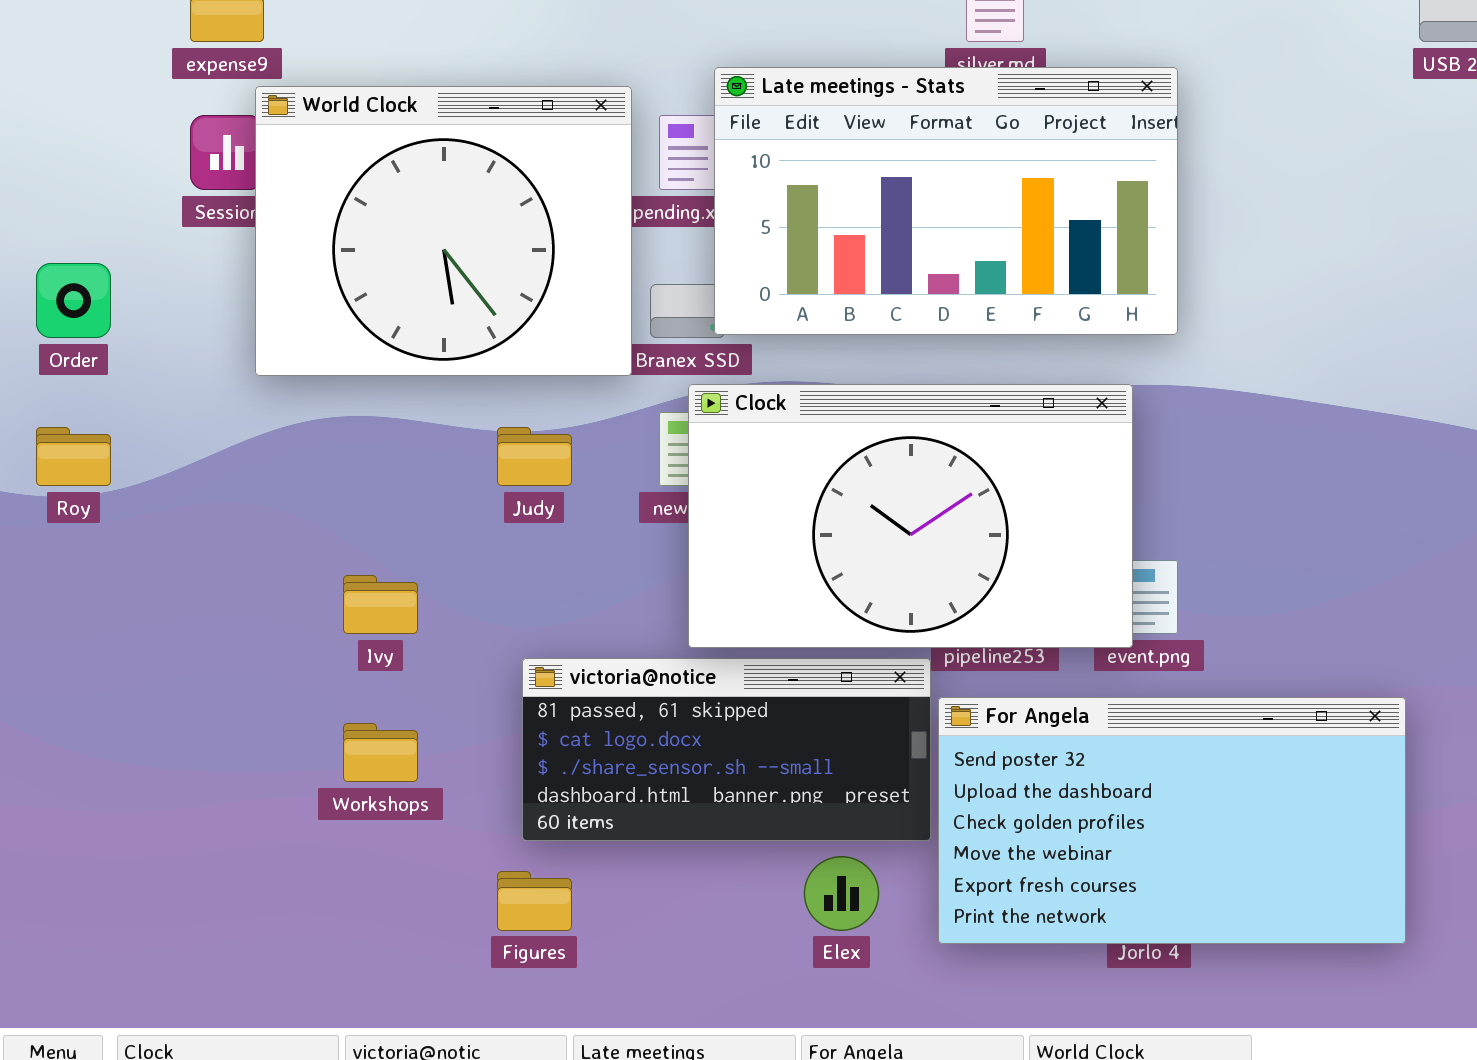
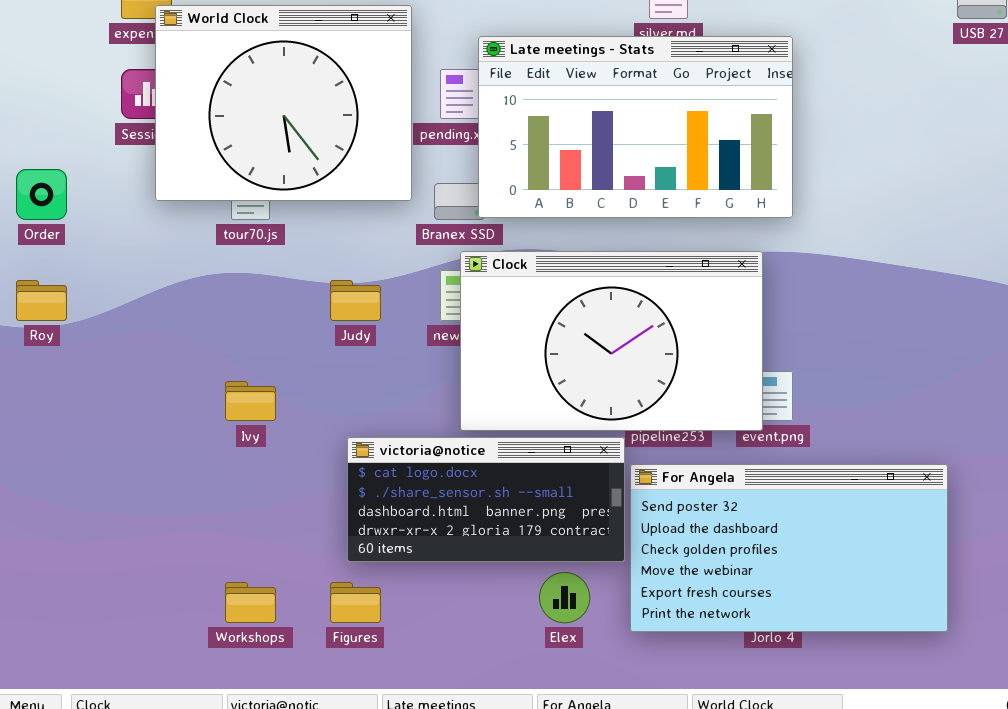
World Clock: [255,86,632,376] -> [155,5,412,201], moved
victoria@notice: [522,658,931,841] -> [347,437,625,562], scrolled down 1 row
Workshops: [343,723,418,782] -> [225,582,276,623], moved

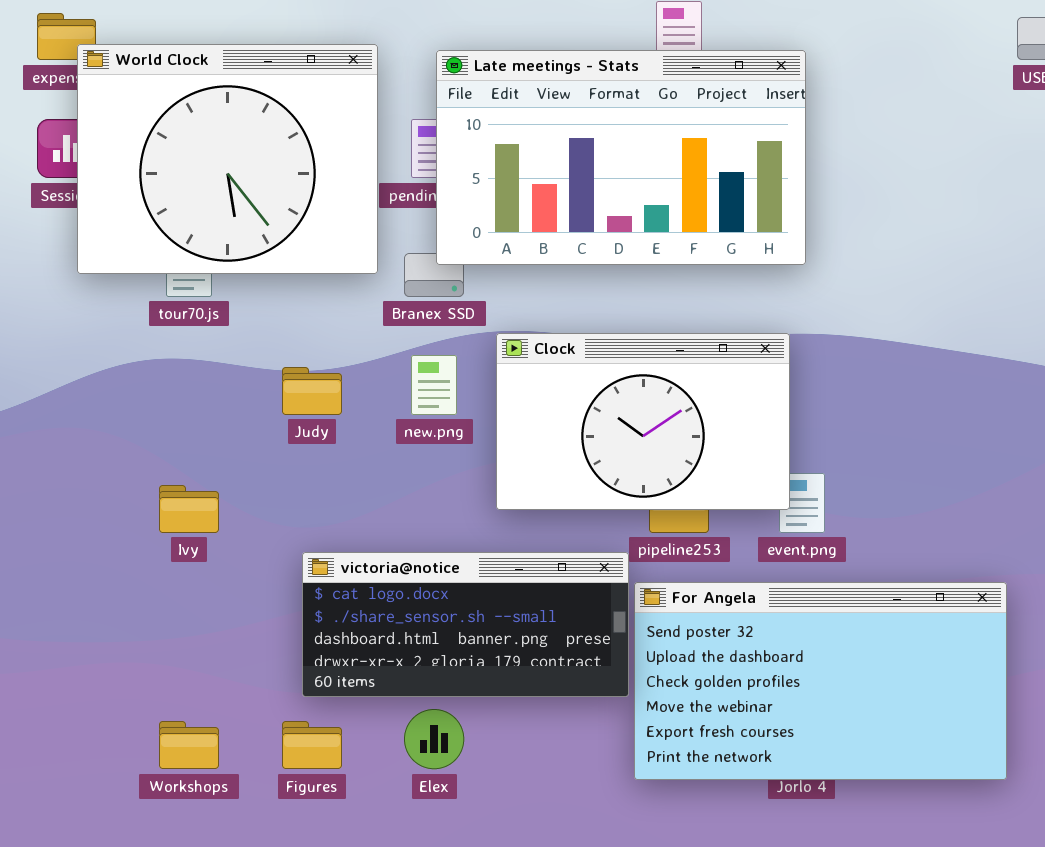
Late meetings - Stats: [478,36,793,218] -> [436,50,806,265], moved
Clock: [460,251,763,431] -> [496,333,790,510], resized
Elex: [539,572,590,623] -> [404,709,464,769], moved

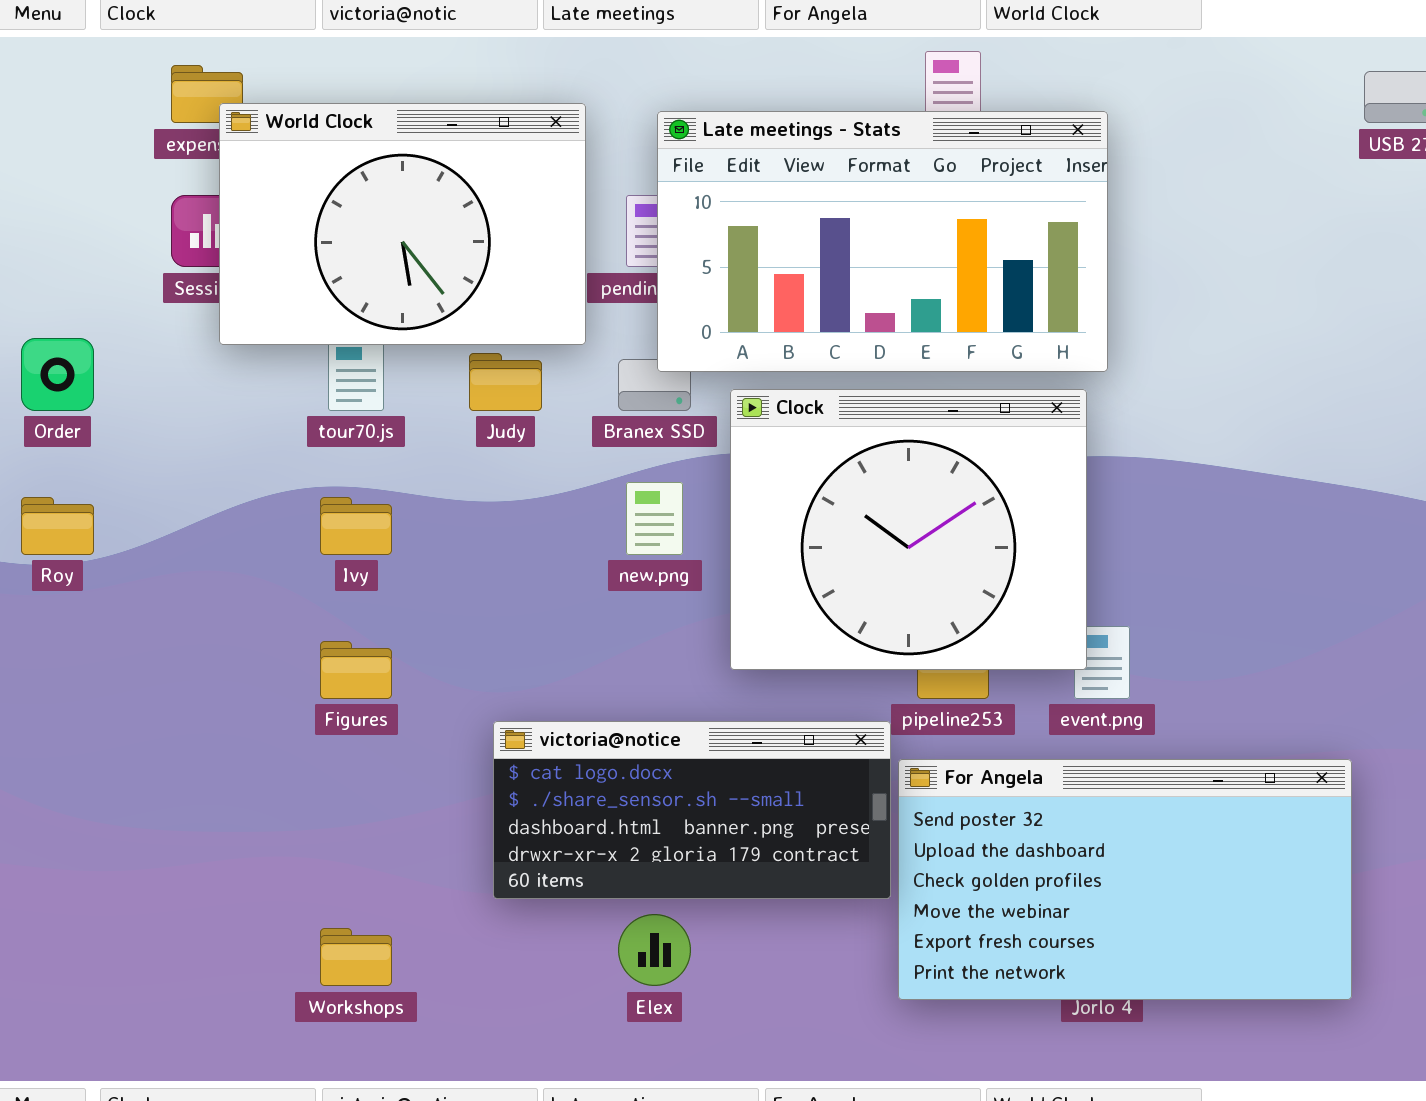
World Clock: [77,44,378,274] -> [219,103,586,345], resized
Clock: [496,333,790,510] -> [730,389,1087,670], resized
Judy: [282,367,342,415] -> [469,353,542,411], moved
Ivy: [159,485,219,533] -> [320,497,392,555], moved
Figures: [282,721,342,769] -> [320,641,392,699], moved

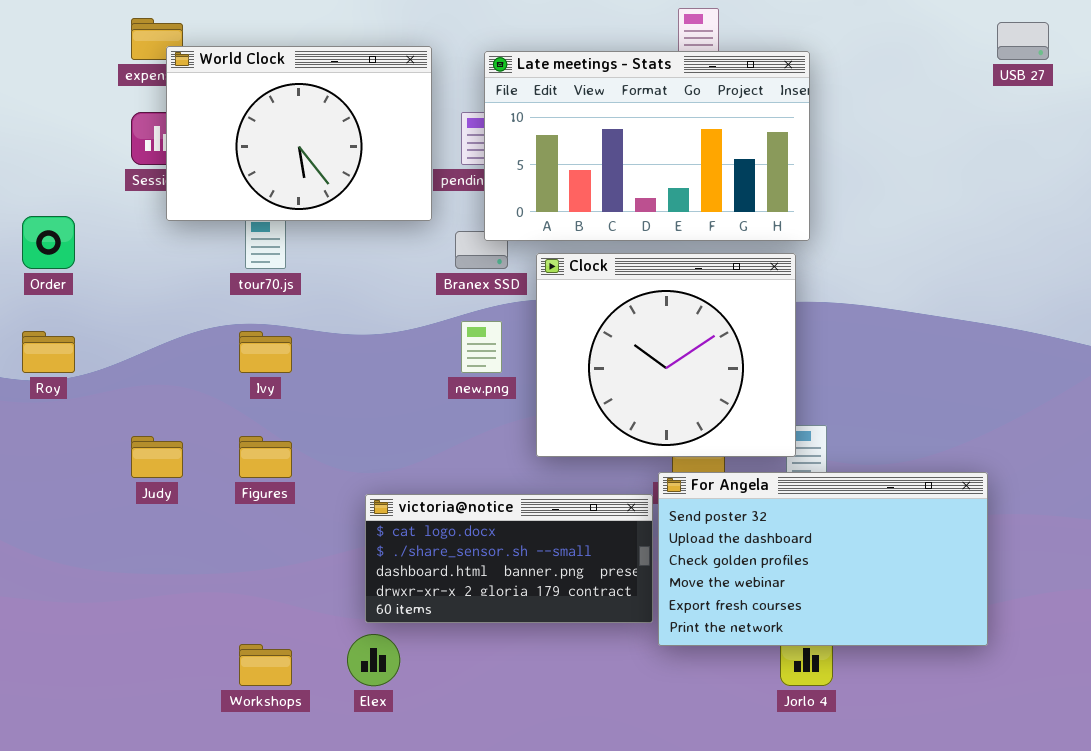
Judy: [469,353,542,411] -> [131,436,183,478], moved
For Angela: [898,759,1352,1000] -> [658,472,988,646], moved
Elex: [618,914,691,986] -> [347,634,400,686], moved

